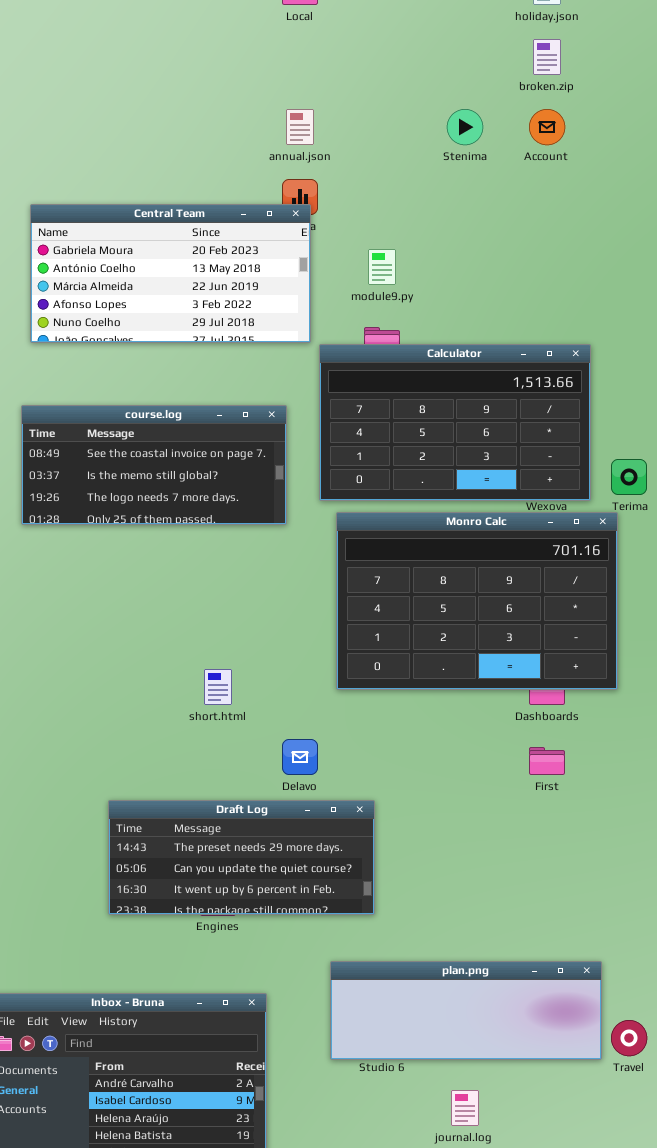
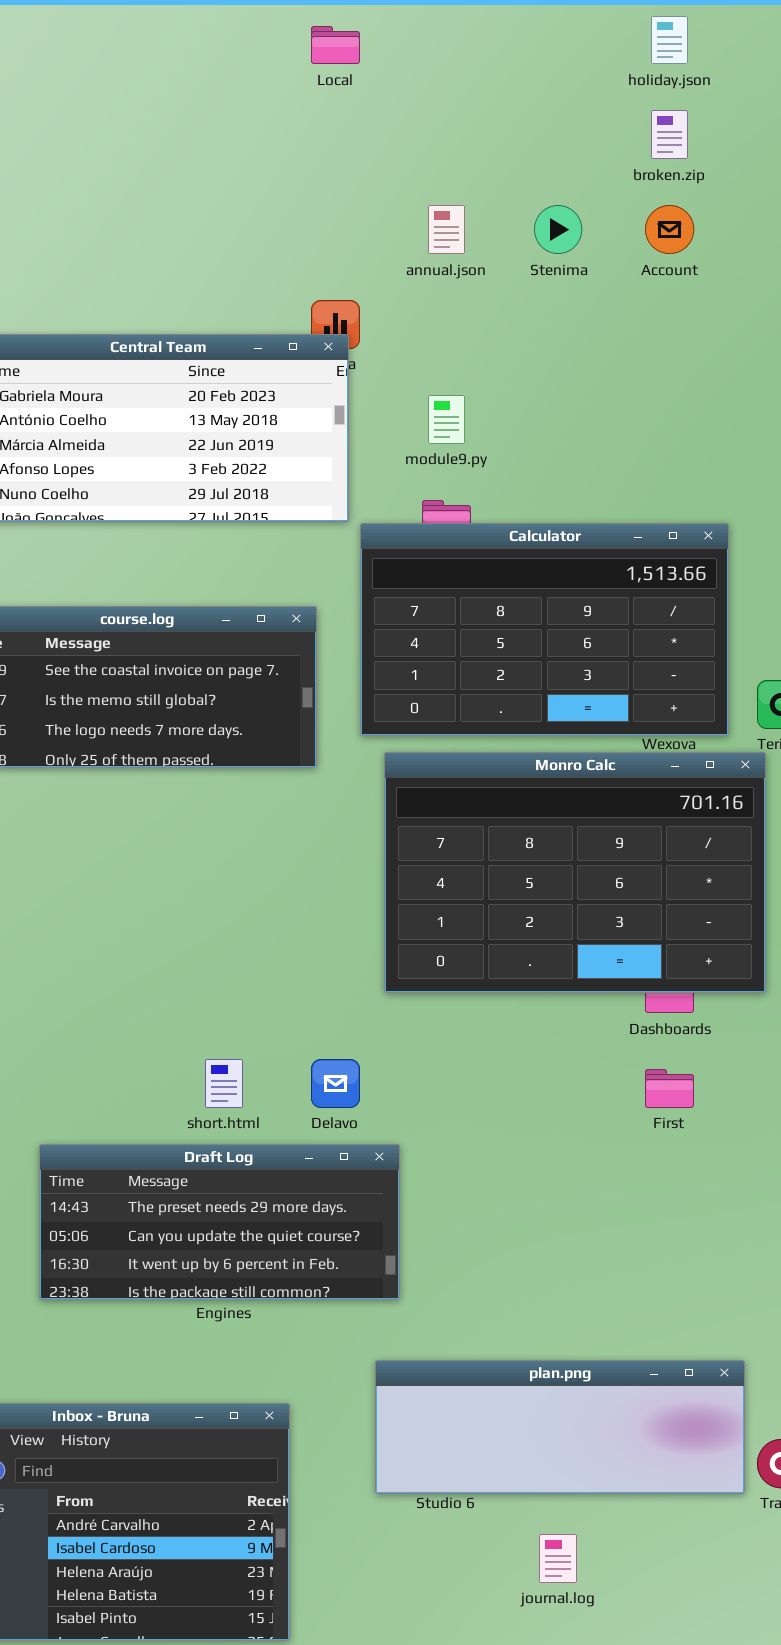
annual.json: [286,109,314,145] -> [428,205,465,254], moved
short.html: [204,669,232,705] -> [205,1059,243,1108], moved
Draft Log: [108,800,375,915] -> [39,1144,400,1300], moved

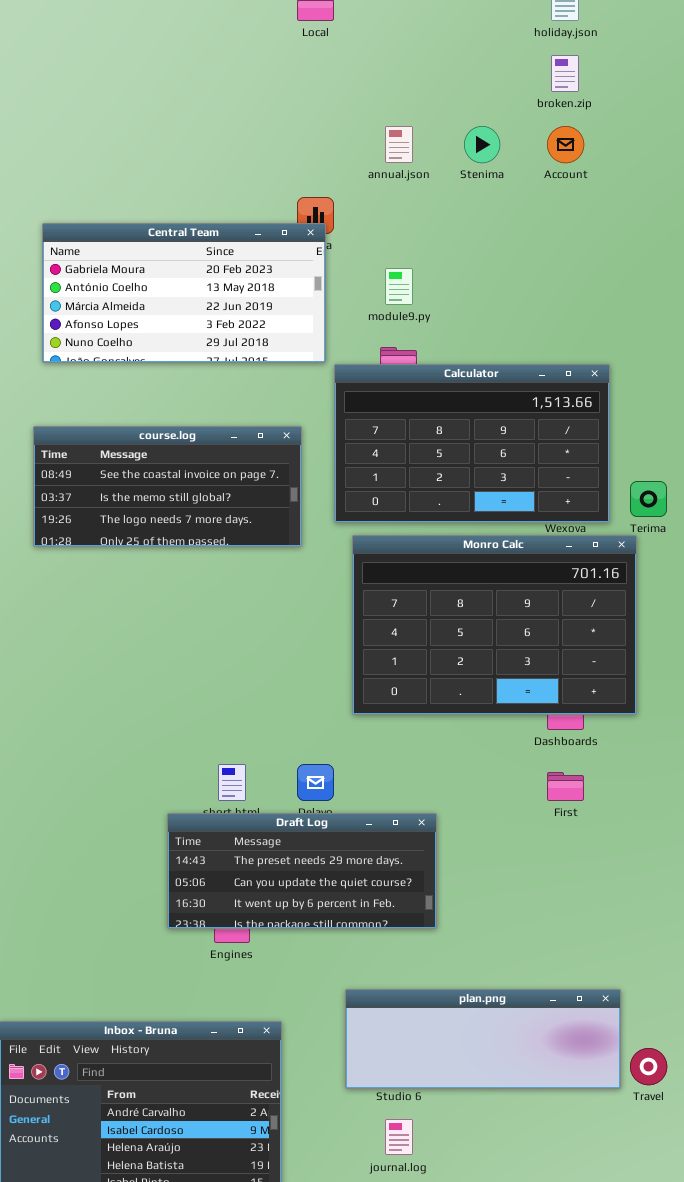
Draft Log: [39,1144,400,1300] -> [167,813,437,929], moved
journal.log: [539,1534,577,1583] -> [385,1119,413,1155], moved

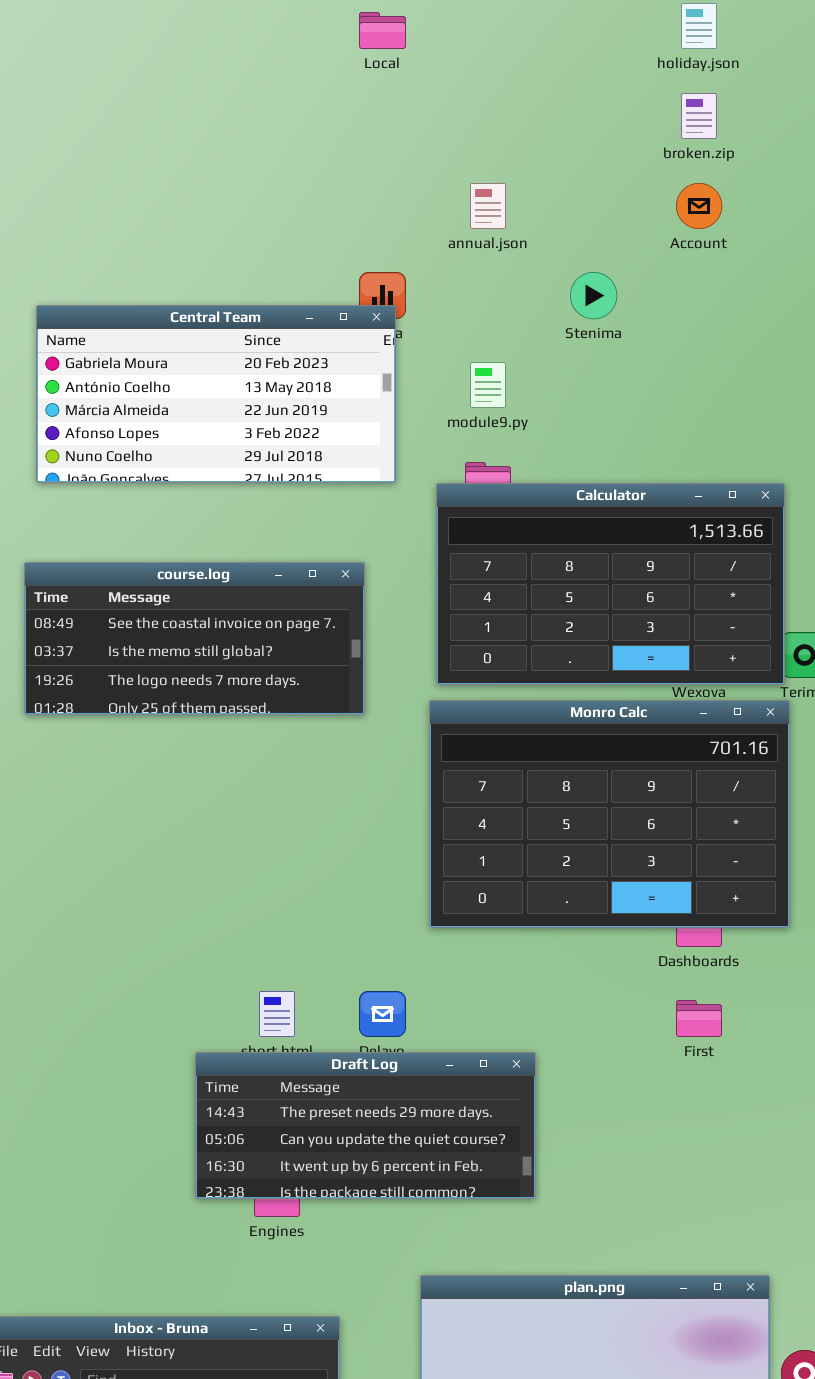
Stenima: [464,126,500,163] -> [570,272,617,319], moved
Calculator: [334,364,610,523] -> [436,483,785,685], moved

